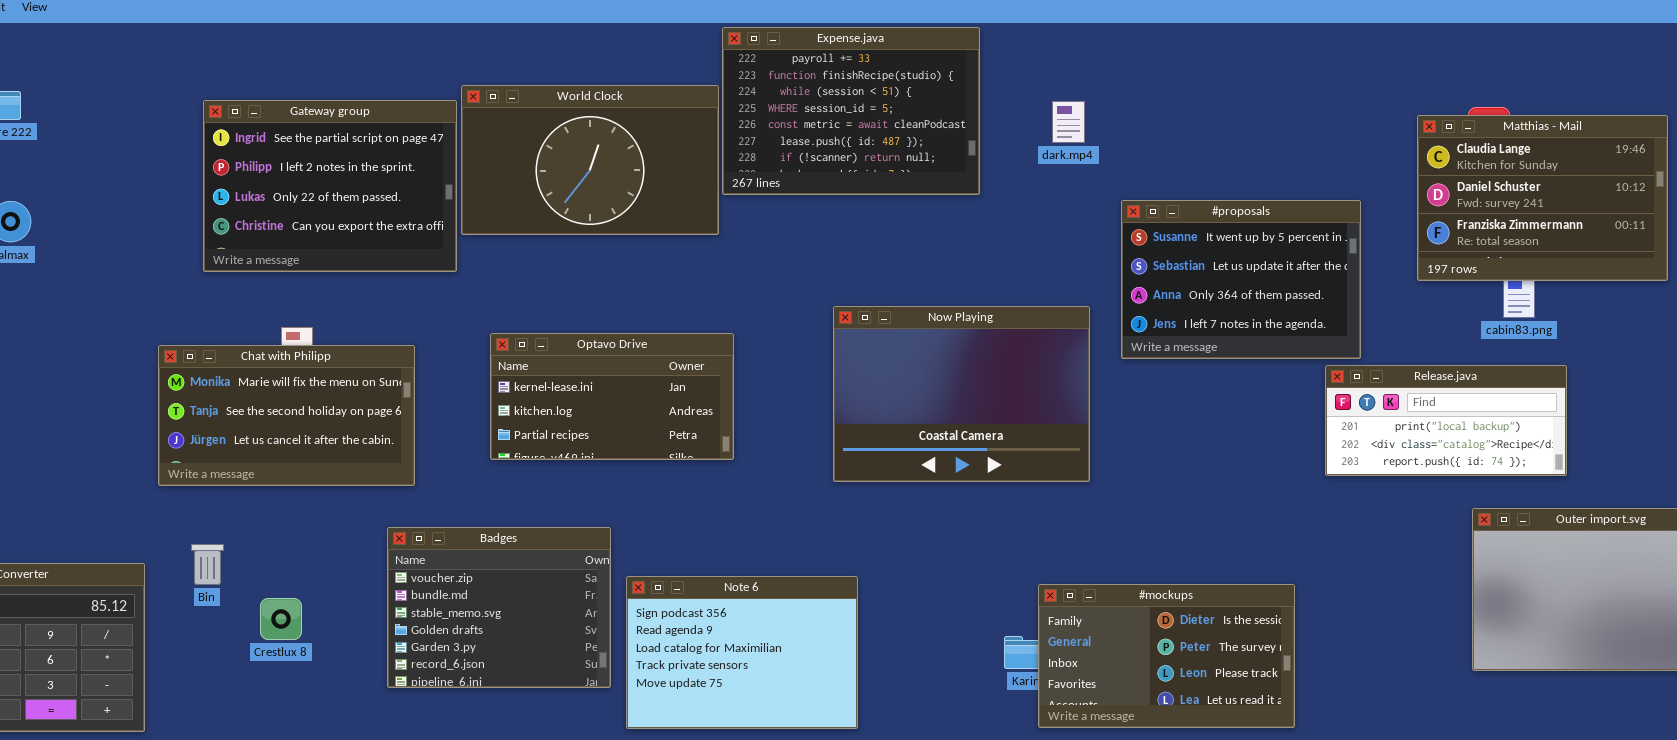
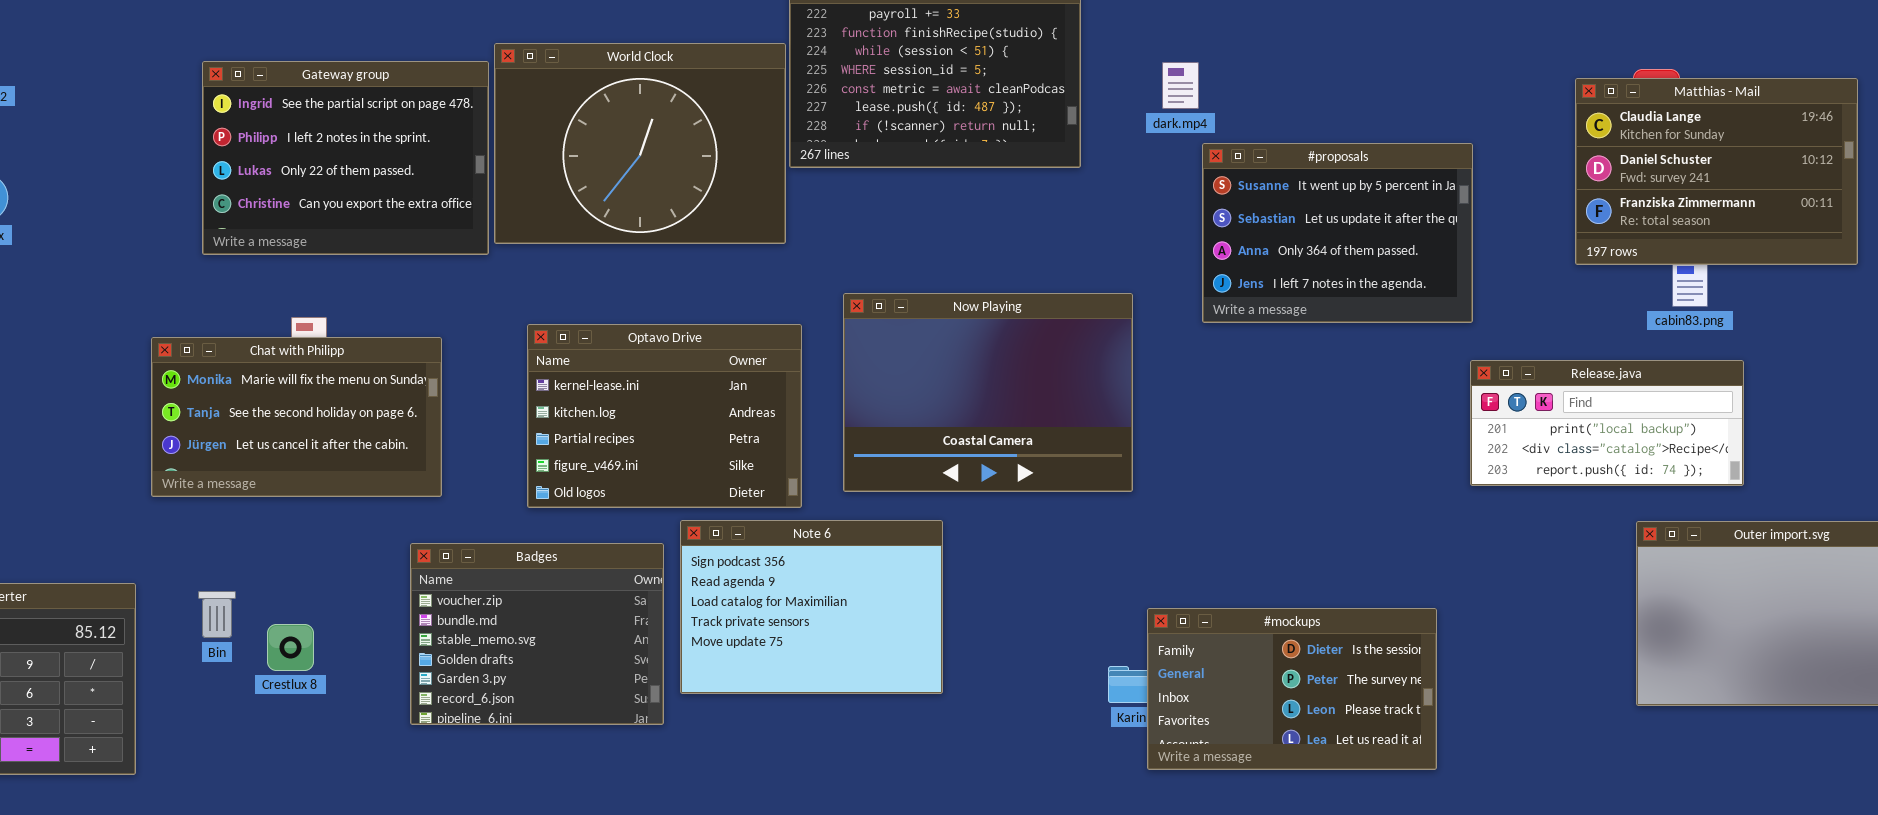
World Clock: [461,85,719,235] -> [494,43,786,244], resized
#proposals: [1121,200,1361,359] -> [1202,143,1473,323], moved
Now Playing: [833,306,1090,482] -> [843,293,1133,492], moved
Optavo Drive: [490,333,734,460] -> [527,324,802,508], resized
Bin: [191,544,224,585] -> [198,591,236,638], moved
Note 6: [626,576,858,729] -> [680,520,943,694], moved

